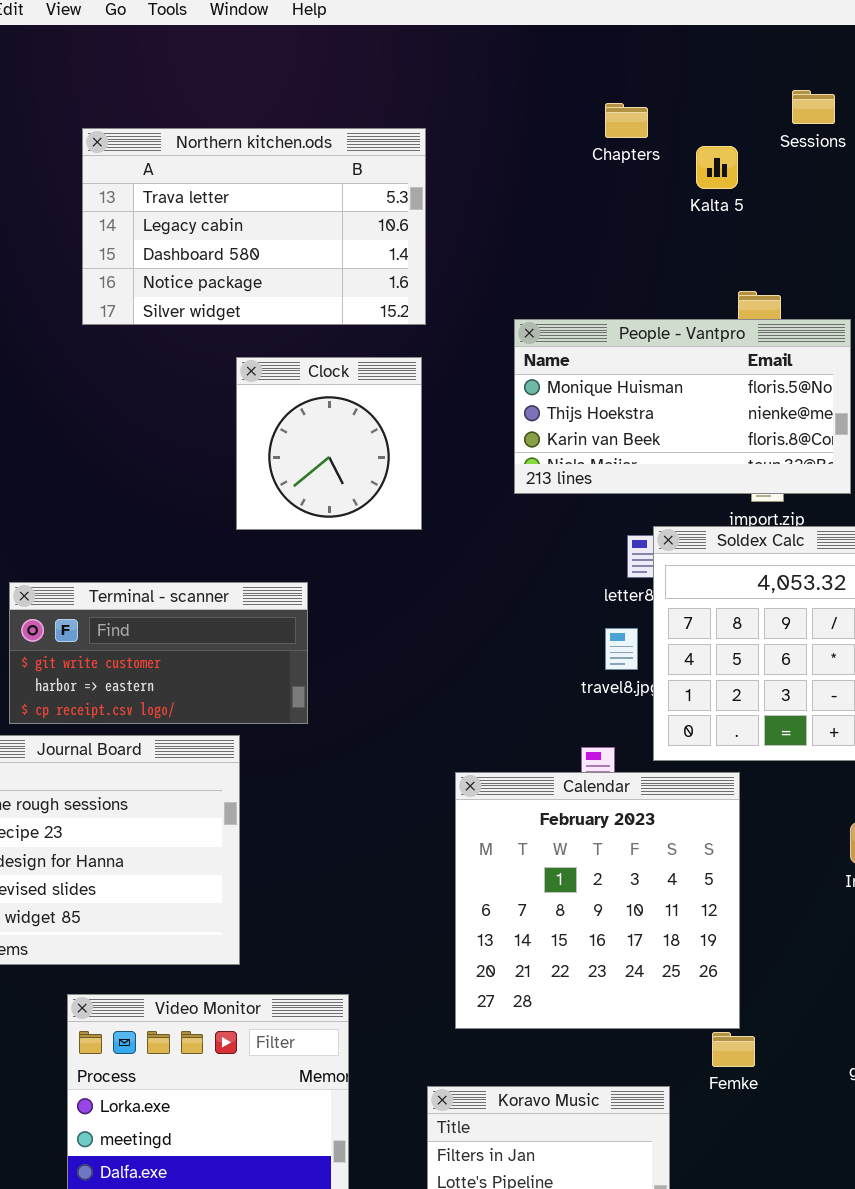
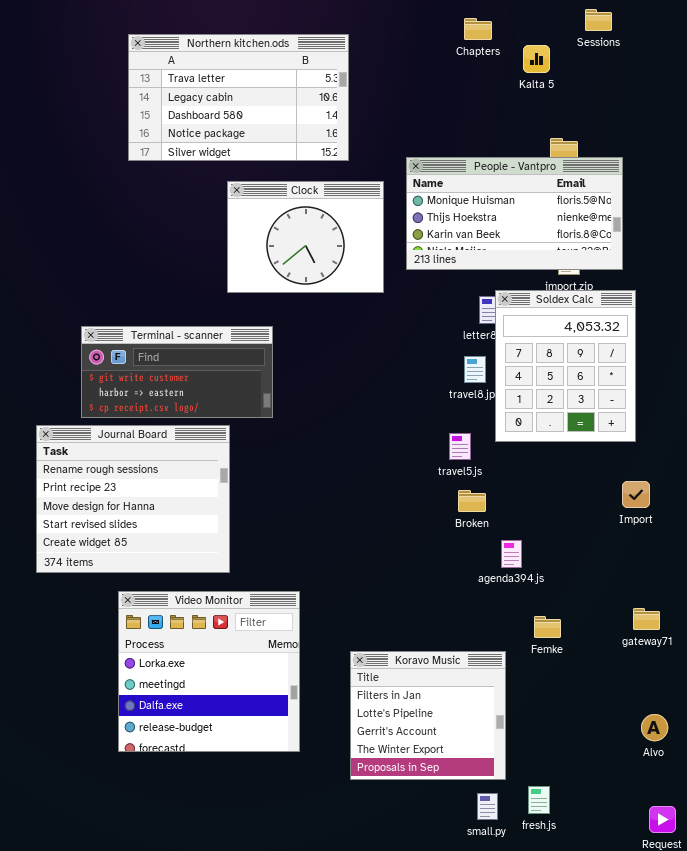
Clock: [236,357,422,530] -> [227,181,384,293], resized
Calendar: [455,772,740,1029] -> none, closed

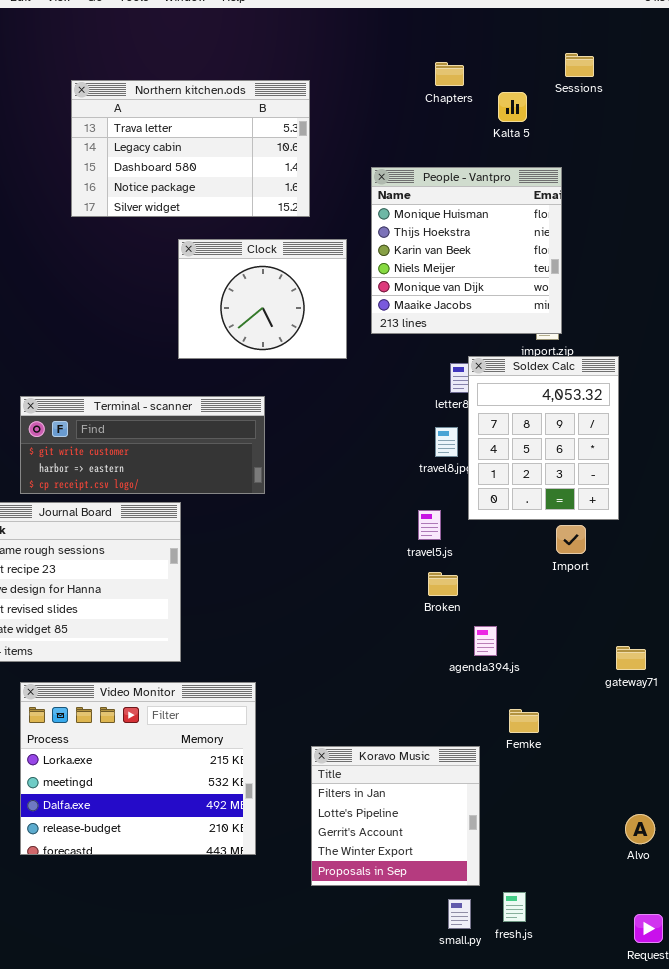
People - Vantpro: [406,157,623,270] -> [371,167,562,334], resized
Terminal - scanner: [81,326,273,418] -> [20,396,265,494], resized
Import: [622,481,650,508] -> [556,525,586,554], moved
Video Monitor: [118,591,300,752] -> [20,682,256,855], resized
gateway71: [633,608,660,630] -> [616,646,646,670], moved

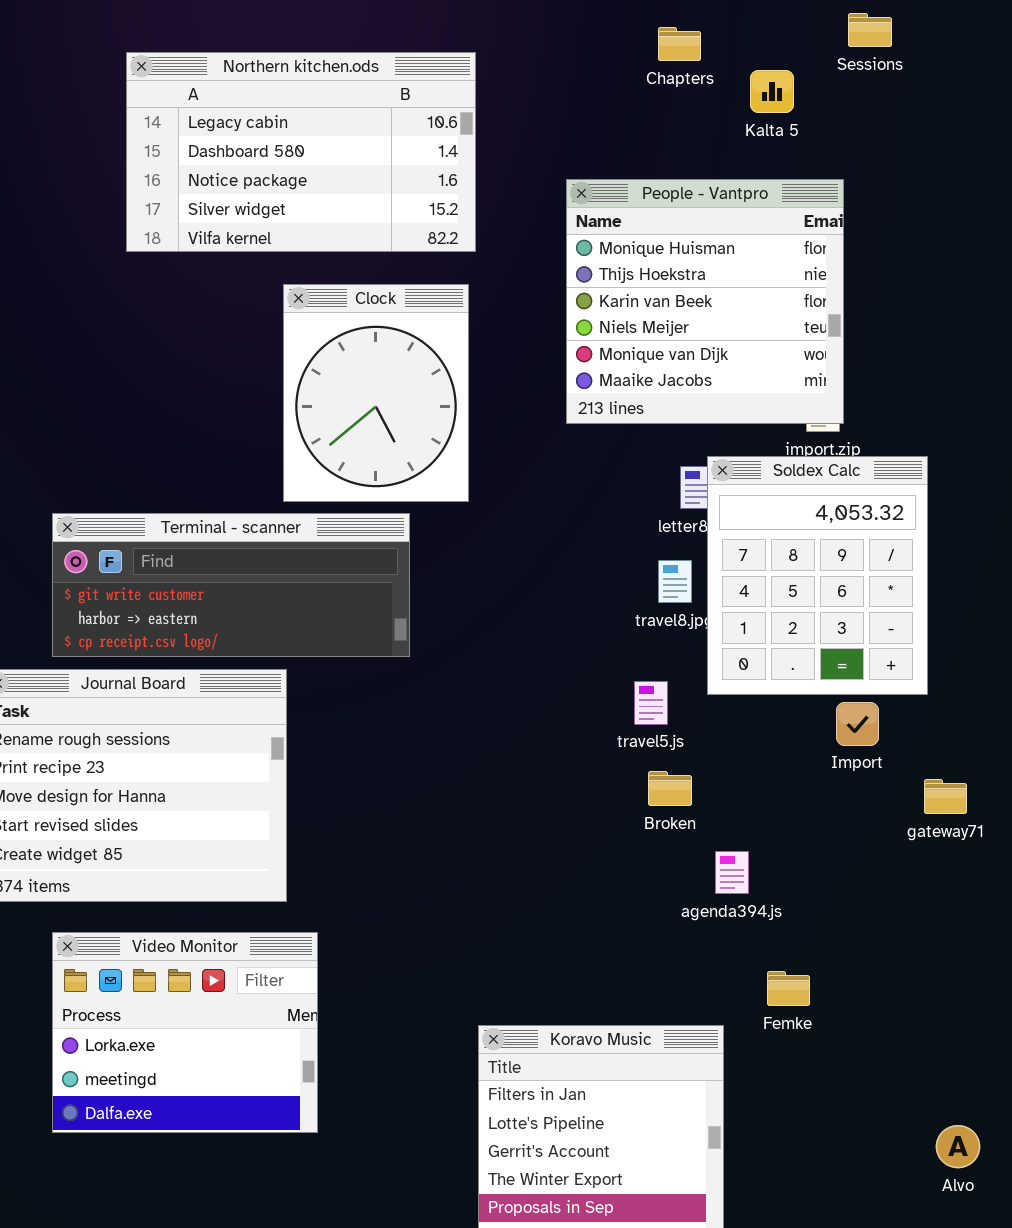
Northern kitchen.ods: [71,80,310,217] -> [126,52,476,252], scrolled down 1 row
Clock: [178,239,347,359] -> [283,284,469,502], resized
gateway71: [616,646,646,670] -> [924,779,967,814], moved
Video Monitor: [20,682,256,855] -> [52,932,318,1133], resized

